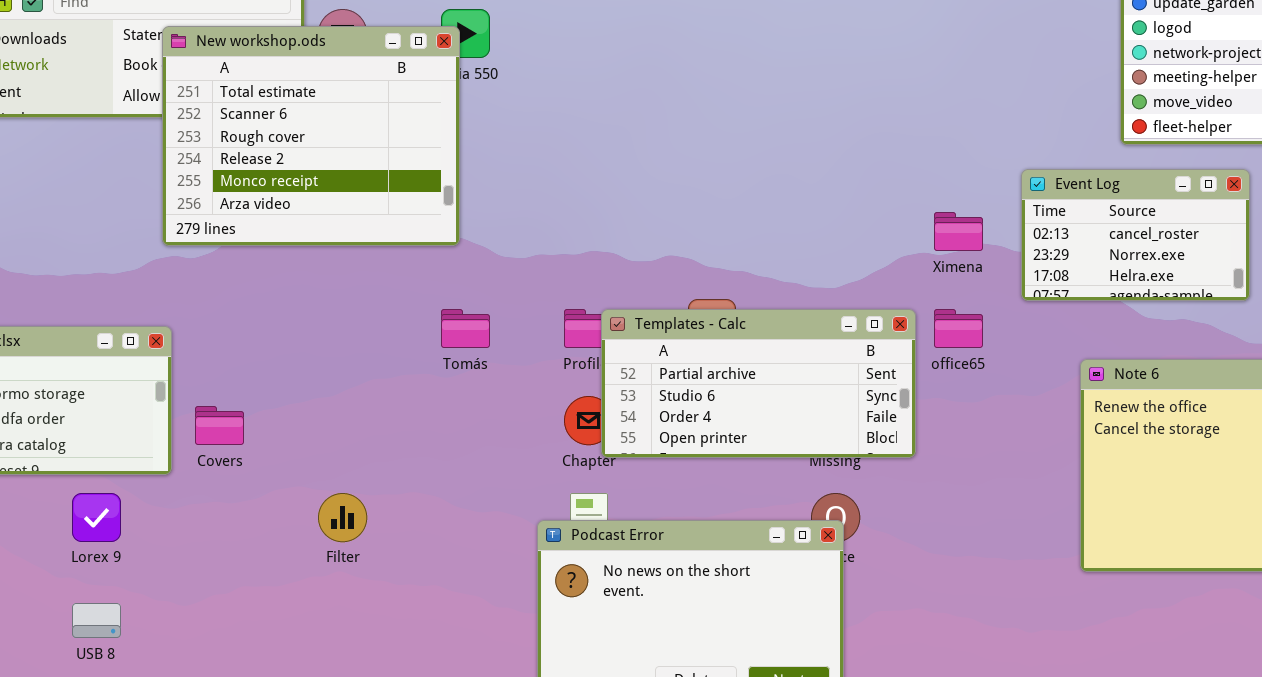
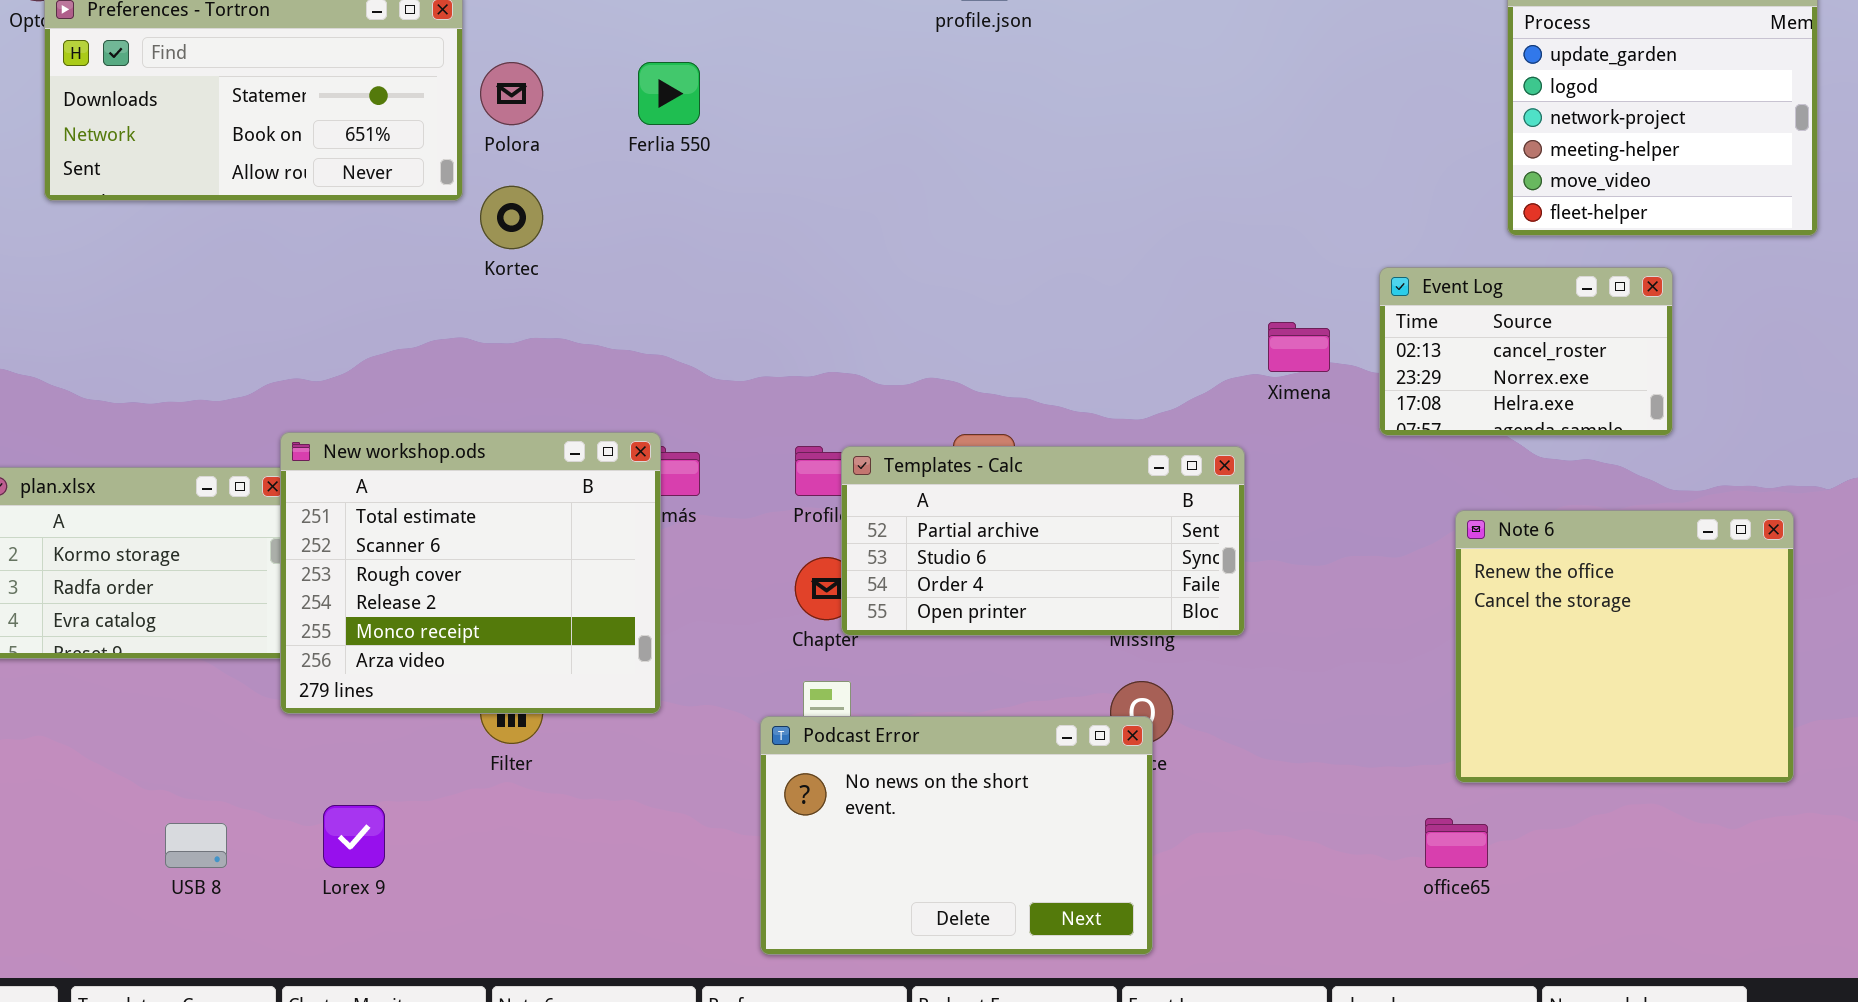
New workshop.ods: [162,26,460,246] -> [280,432,661,714], moved
office65: [934,309,983,348] -> [1425,818,1488,868], moved
Lorex 9: [72,493,121,542] -> [323,805,385,868], moved

